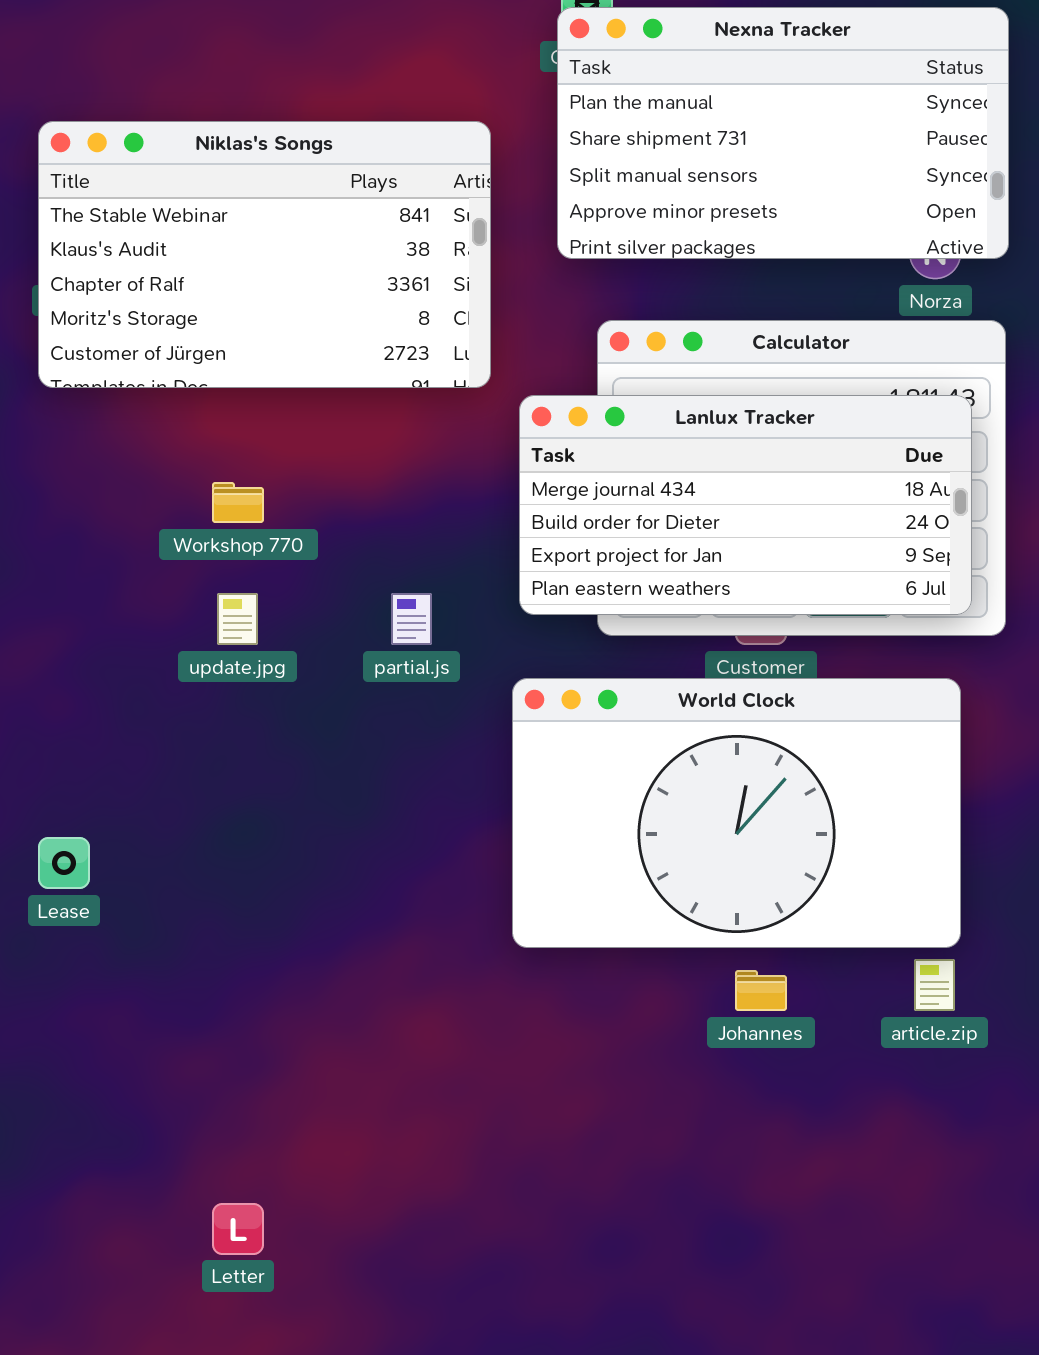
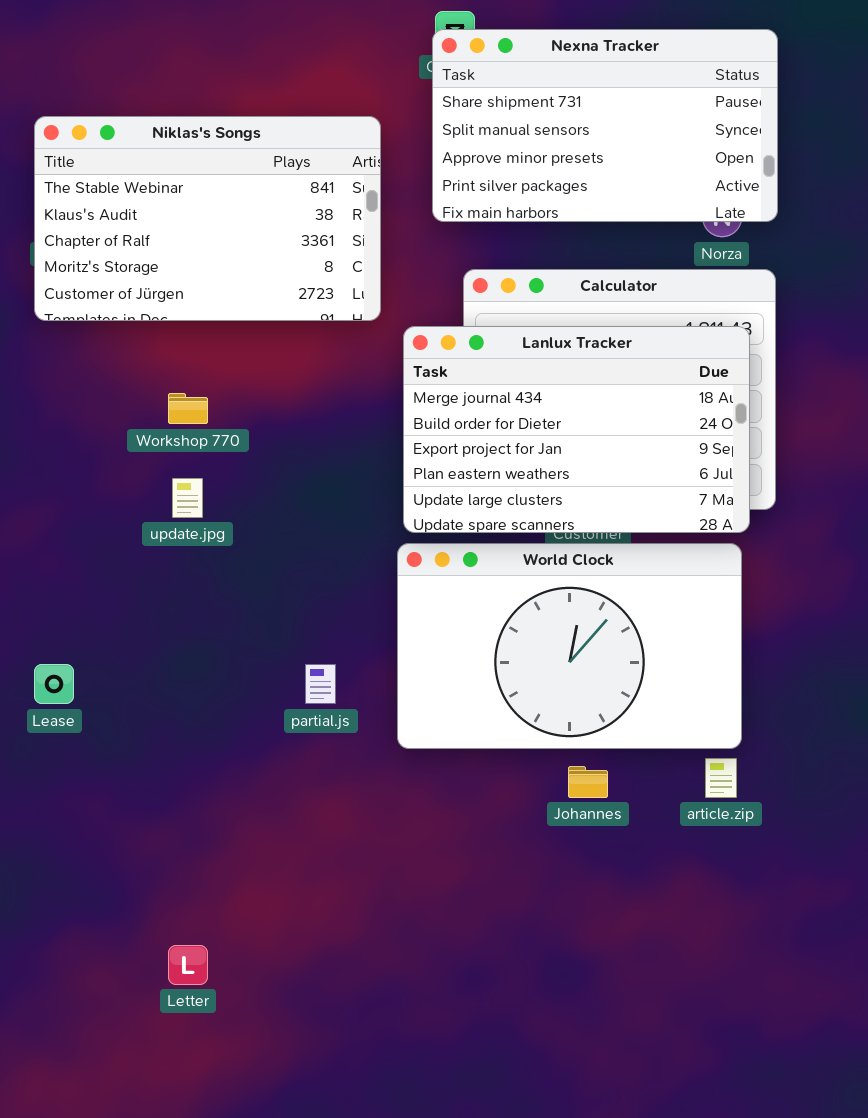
Nexna Tracker: [557,7,1009,259] -> [432,29,778,222], scrolled down 1 row
Lanlux Tracker: [519,395,972,615] -> [403,326,750,533], resized
partial.js: [391,593,432,645] -> [305,664,336,704], moved

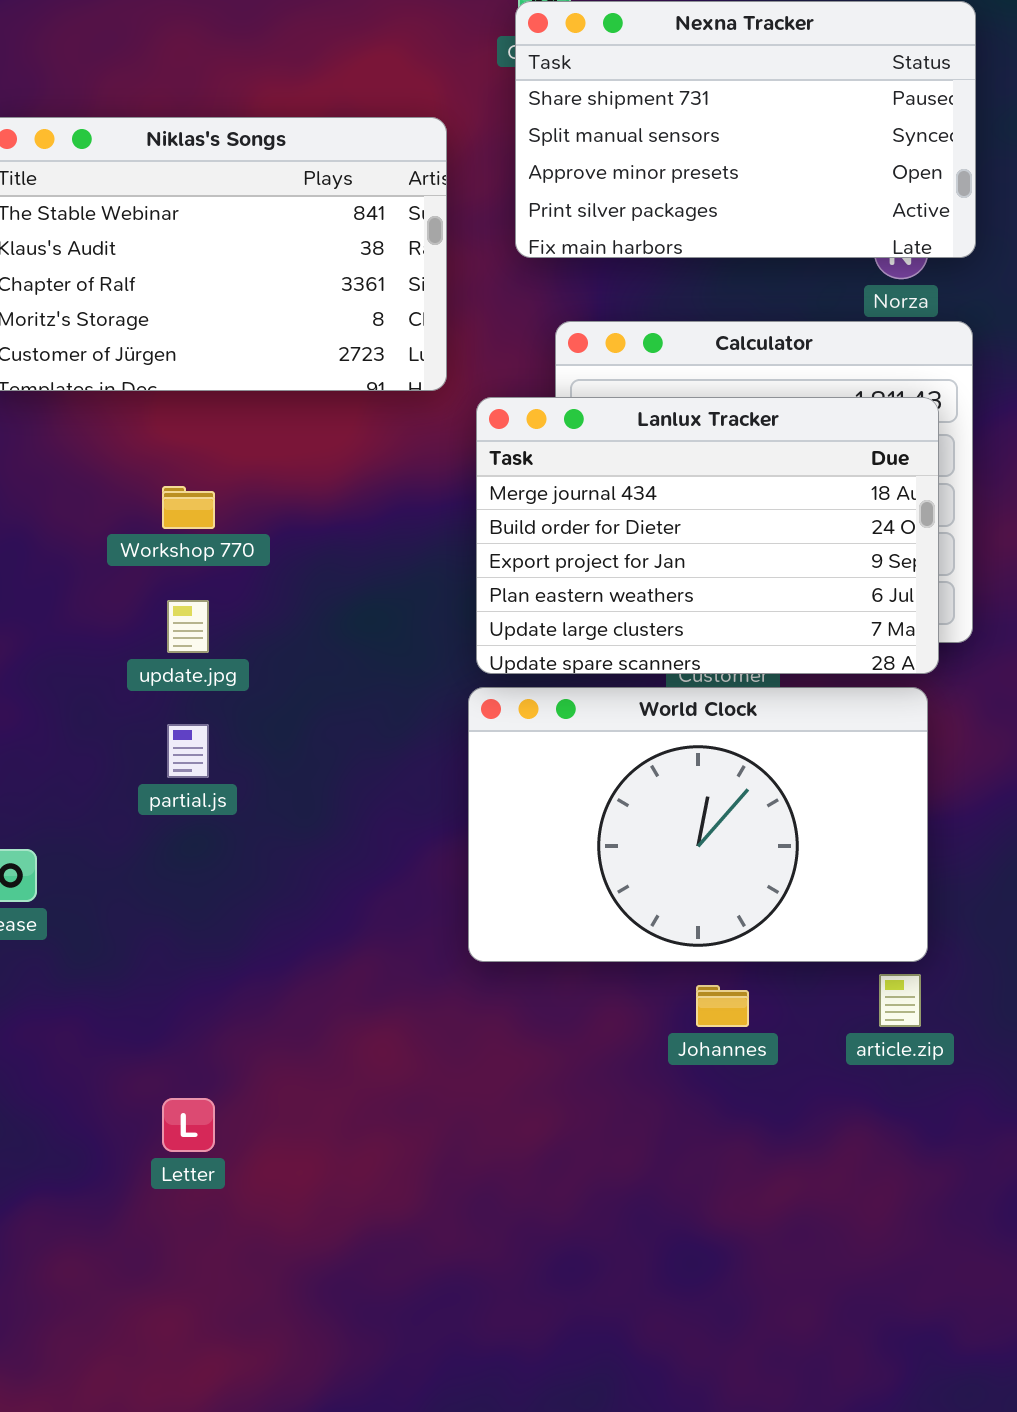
partial.js: [305,664,336,704] -> [167,724,209,778], moved
Letter: [168,945,208,985] -> [162,1098,215,1152], moved

